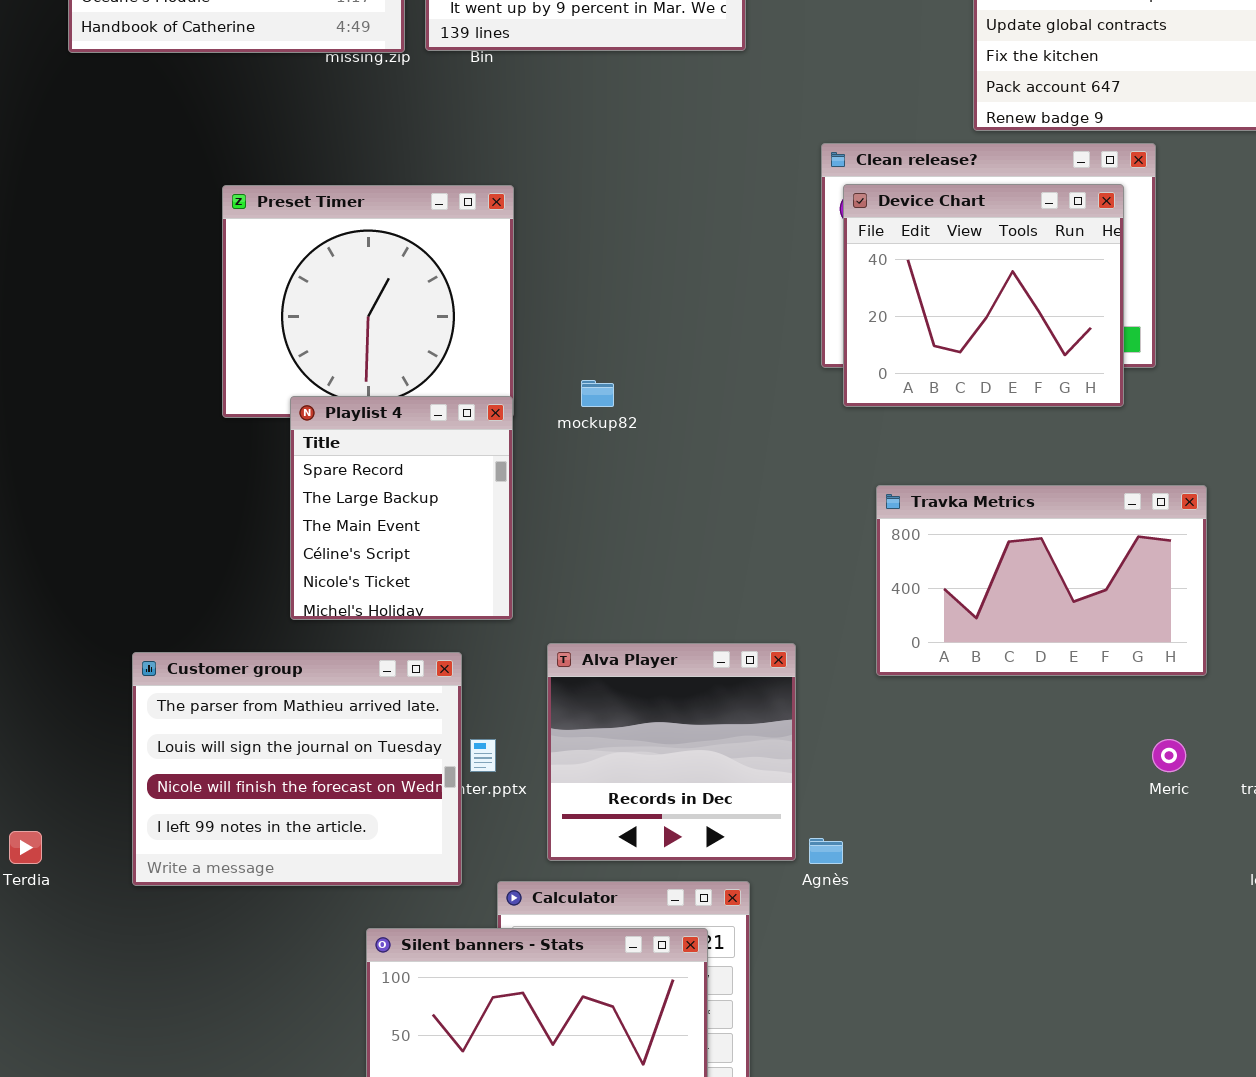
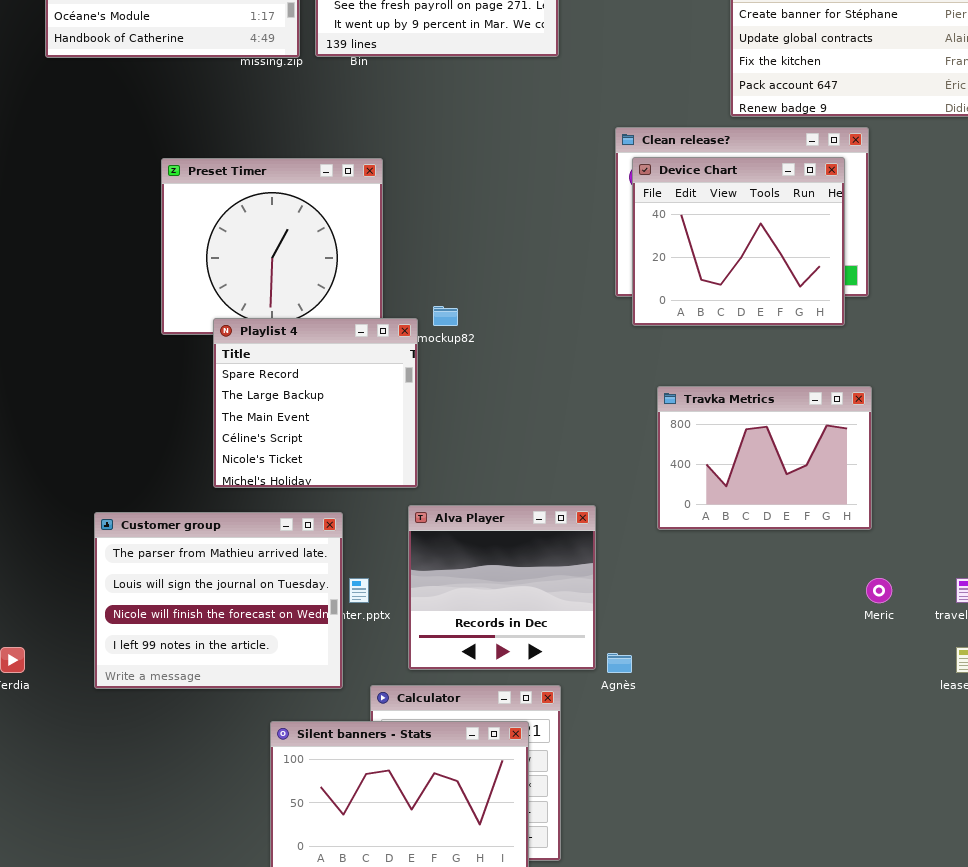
Playlist 4: [290,396,513,620] -> [213,318,418,488], resized
Travka Metrics: [876,485,1207,676] -> [657,386,872,530], resized

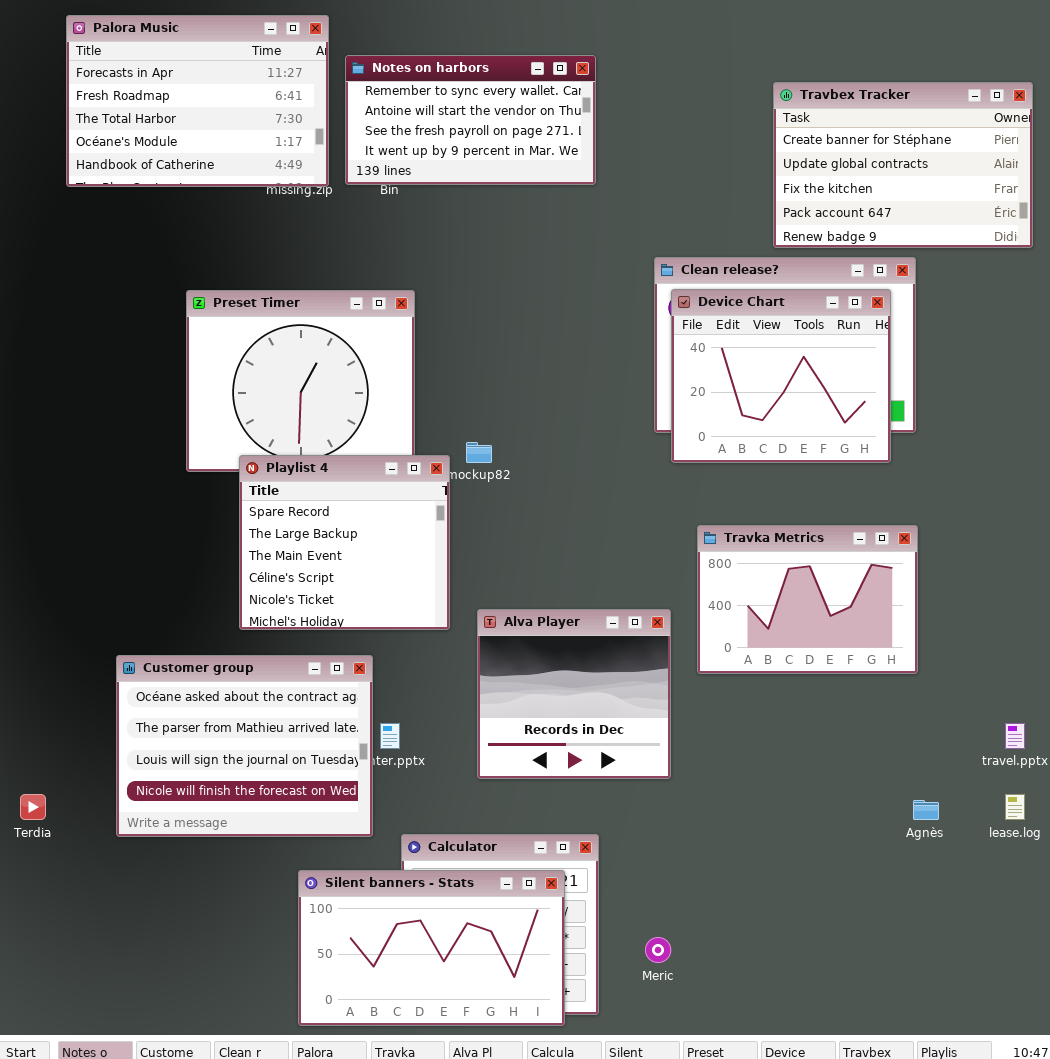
Alva Player: [408,505,596,670] -> [477,609,671,779], moved
Customer group: [94,512,343,689] -> [116,655,373,837], scrolled up 1 row
Meric: [866,578,892,603] -> [645,937,671,963], moved
Agnès: [607,653,632,673] -> [913,800,939,820], moved

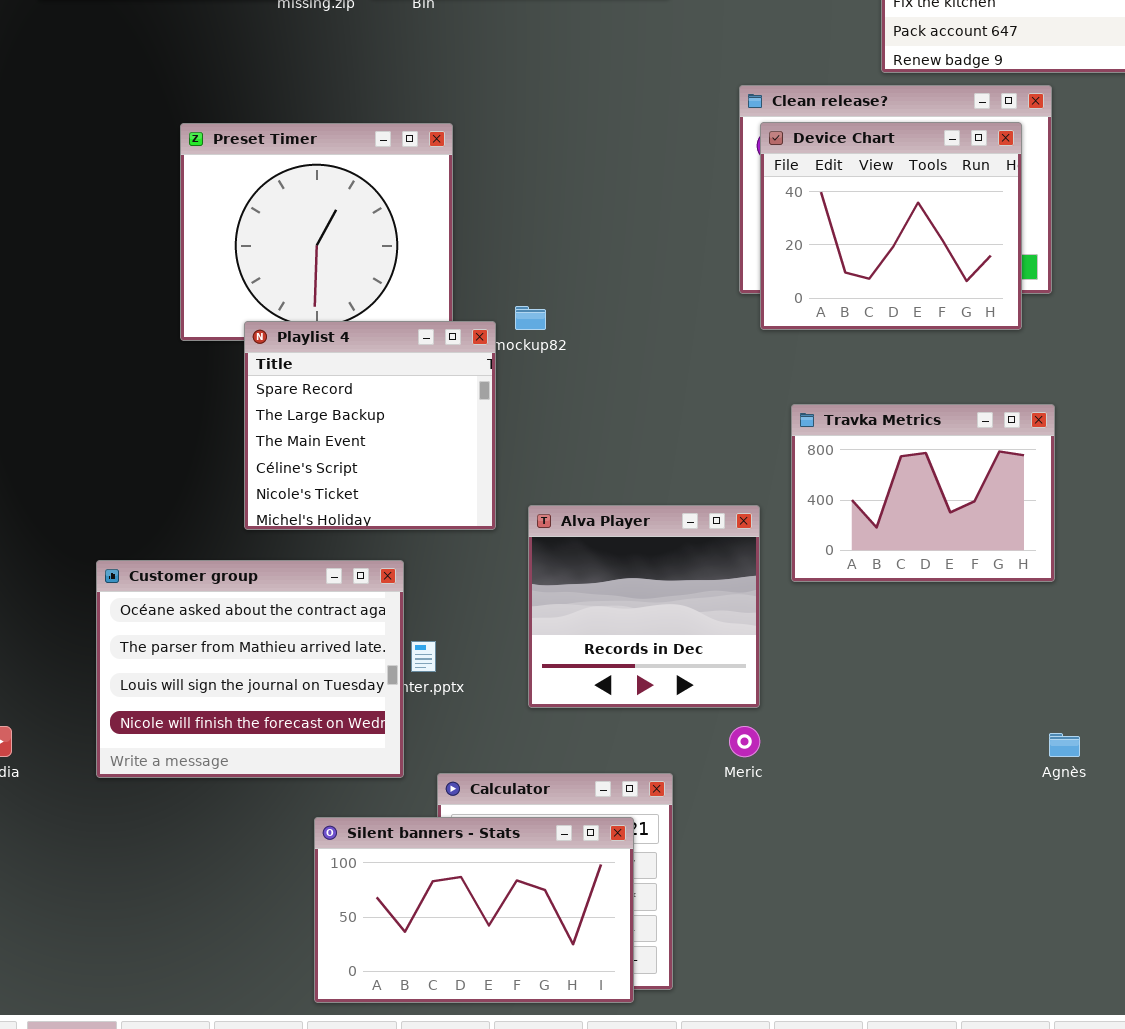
Meric: [645,937,671,963] -> [729,726,760,757], moved

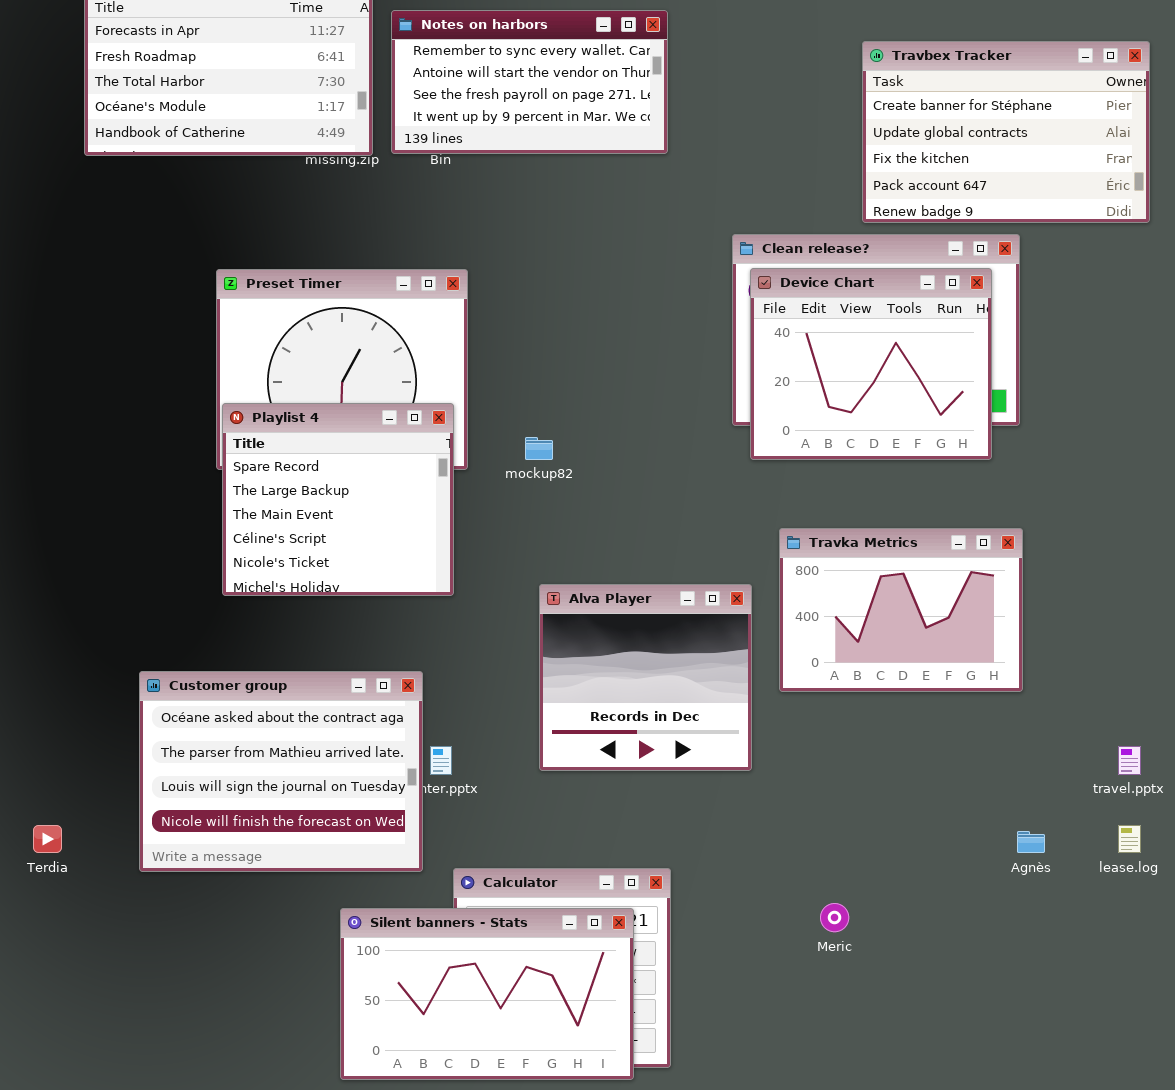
Playlist 4: [244,321,496,530] -> [222,403,454,596], moved
Alva Player: [528,505,760,708] -> [539,584,752,771], moved
Meric: [729,726,760,757] -> [820,903,849,932], moved

